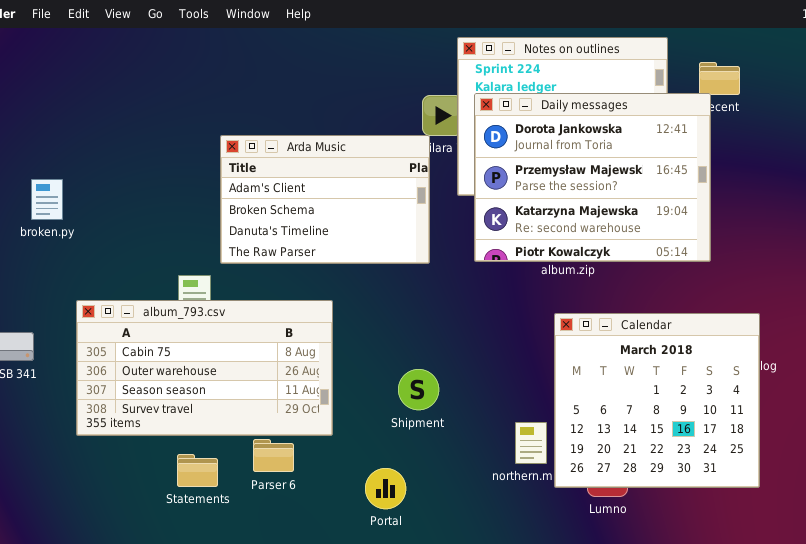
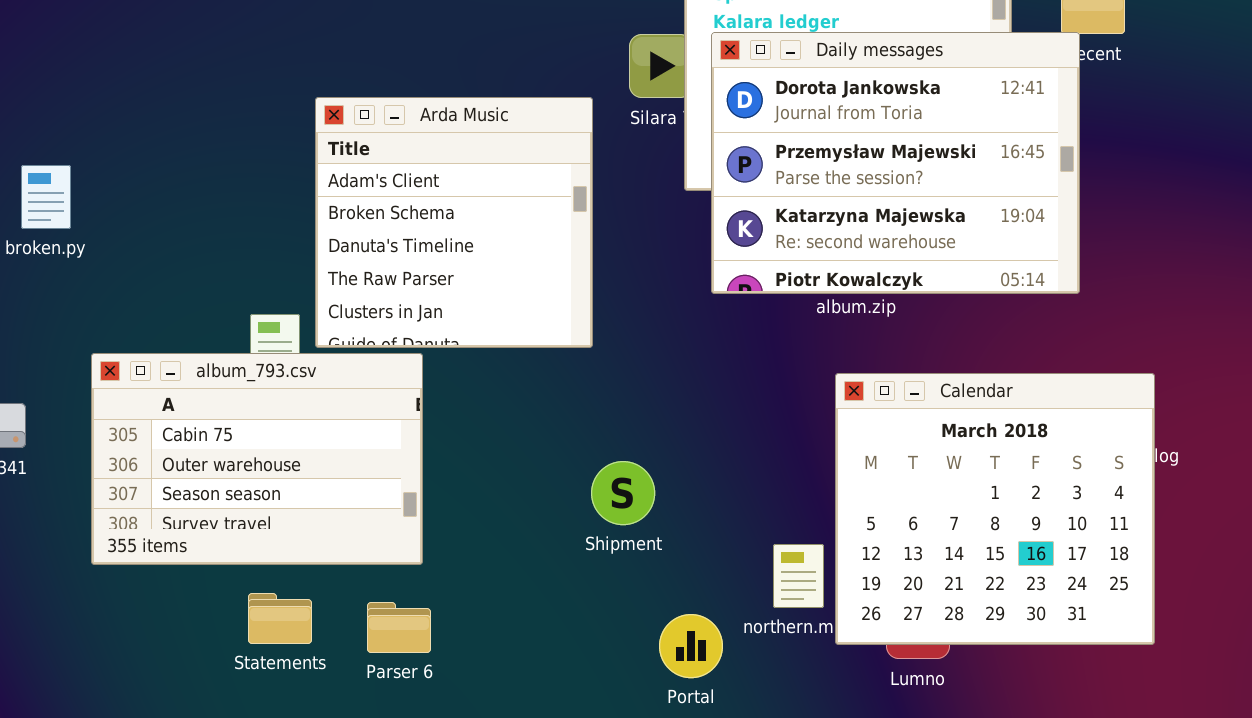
Arda Music: [220,135,430,264] -> [315,97,593,348], resized
album_793.csv: [76,300,333,436] -> [91,353,423,565], resized
Parser 6: [253,439,294,472] -> [367,602,431,653], moved
Portal: [365,468,406,509] -> [659,614,723,678], moved

